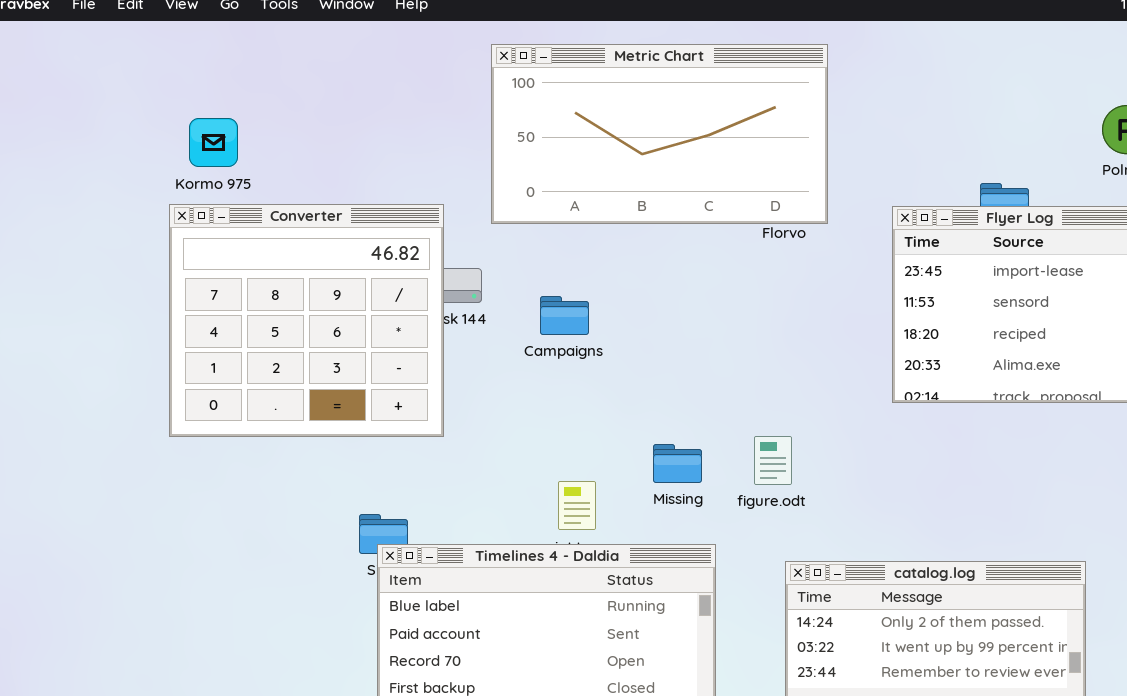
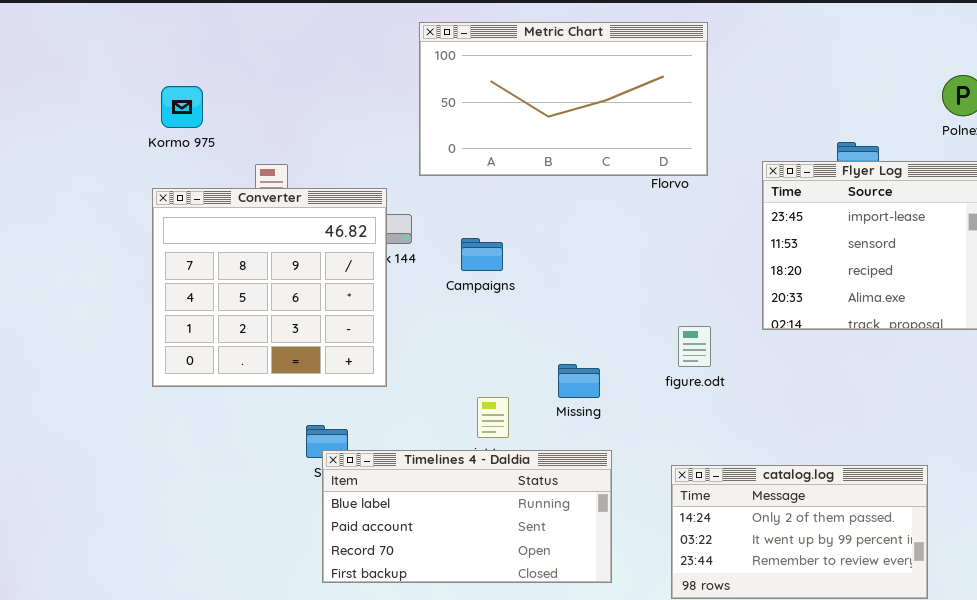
Converter: [169,204,444,437] -> [152,188,387,387], moved
figure.odt: [754,436,792,485] -> [678,326,711,367], moved

